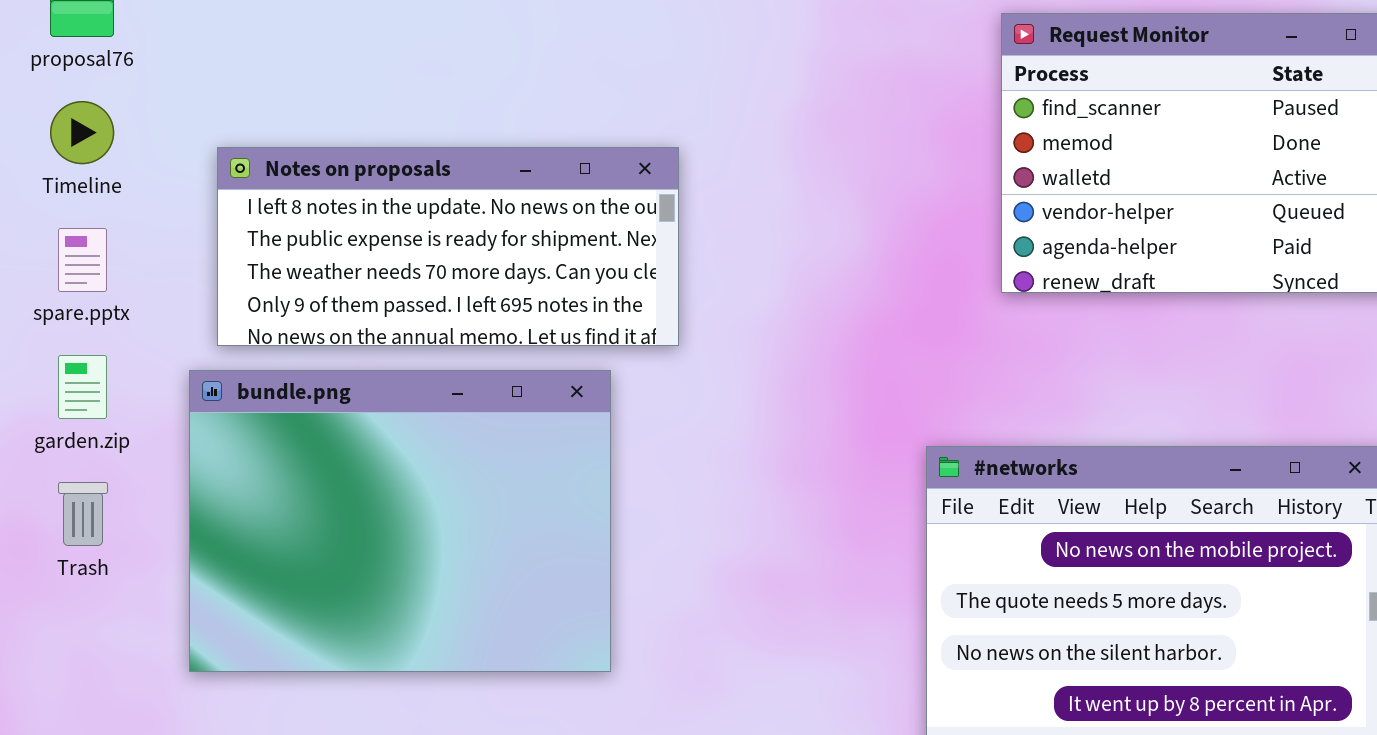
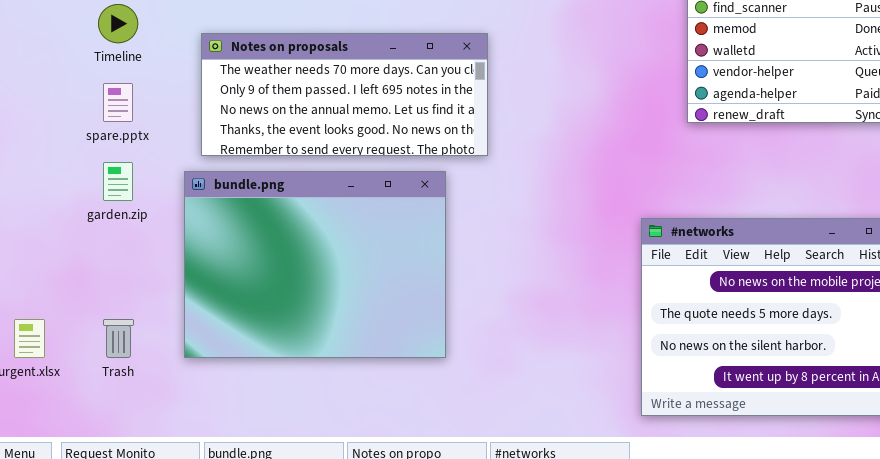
Notes on proposals: [217,147,679,346] -> [201,33,488,156], scrolled down 2 rows
Trash: [58,482,108,546] -> [103,319,134,358], moved

